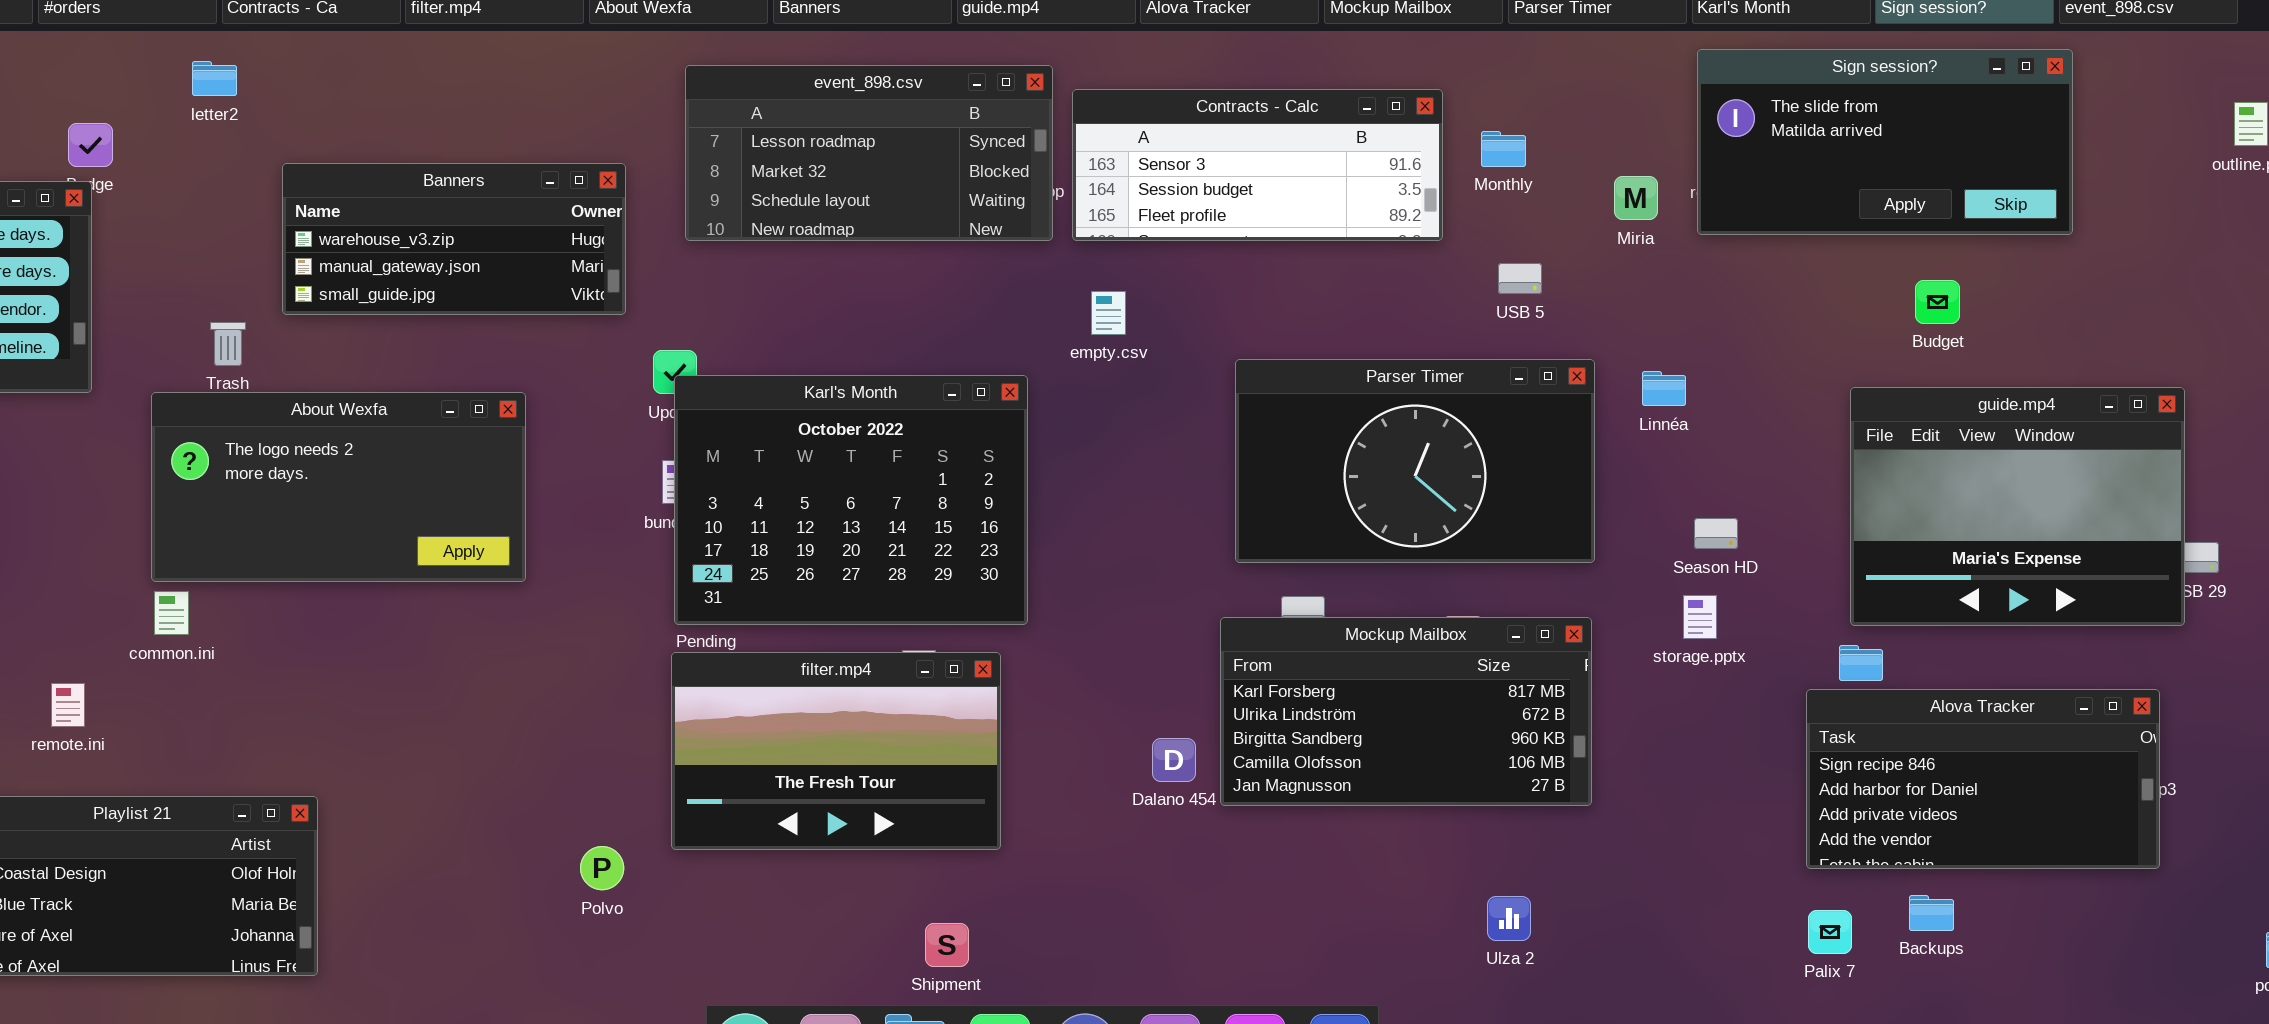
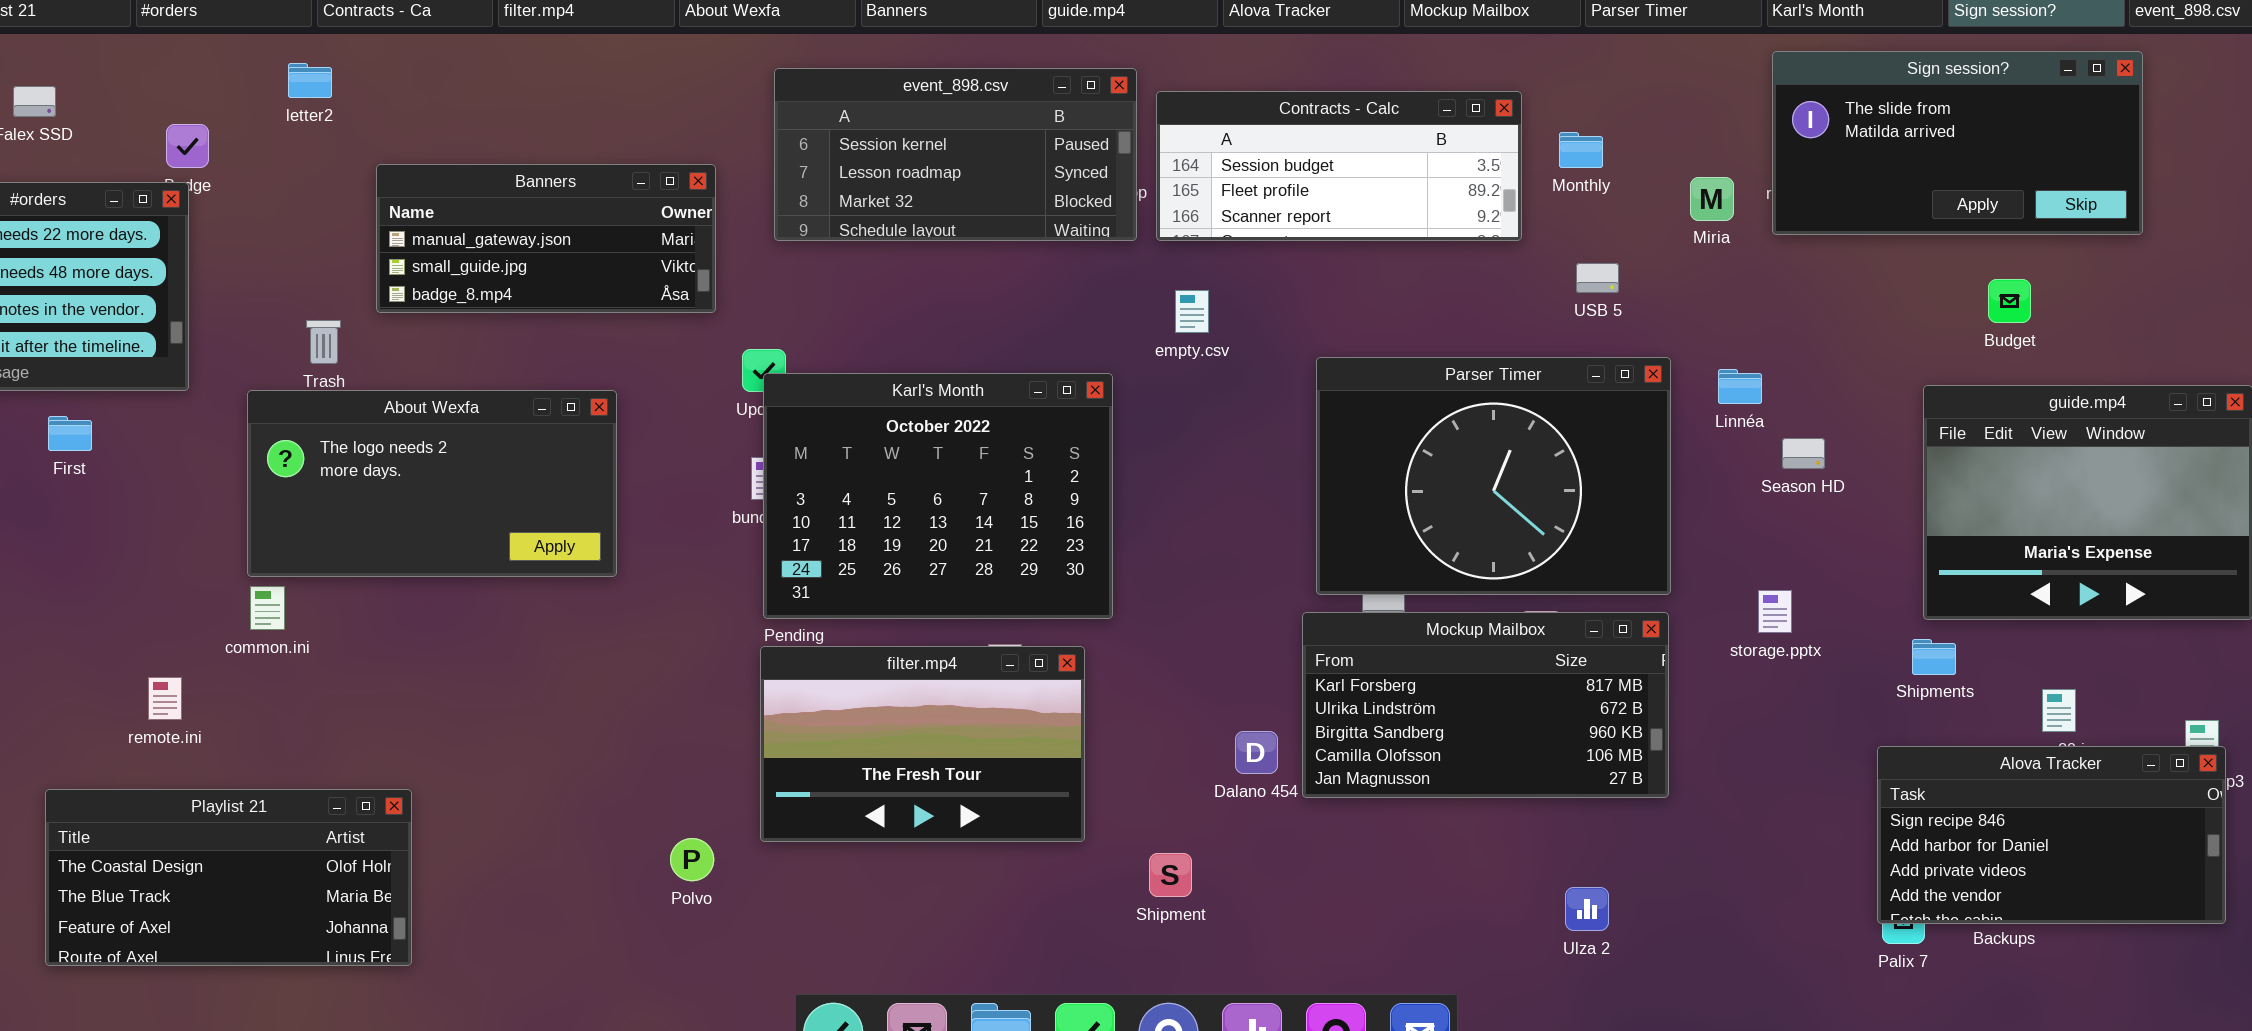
event_898.csv: [685,65,1053,241] -> [774,68,1137,241], scrolled up 1 row
Contracts - Calc: [1072,89,1443,241] -> [1156,91,1522,241], scrolled down 1 row
Banners: [282,163,626,315] -> [376,164,716,313], scrolled down 1 row
Parser Timer: [1235,359,1595,563] -> [1316,357,1671,595], resized
Season HD: [1694,518,1738,549] -> [1782,438,1825,469], moved
Alova Tracker: [1806,689,2160,869] -> [1877,746,2226,924], moved
Shipment: [925,923,969,967] -> [1149,853,1192,897], moved

